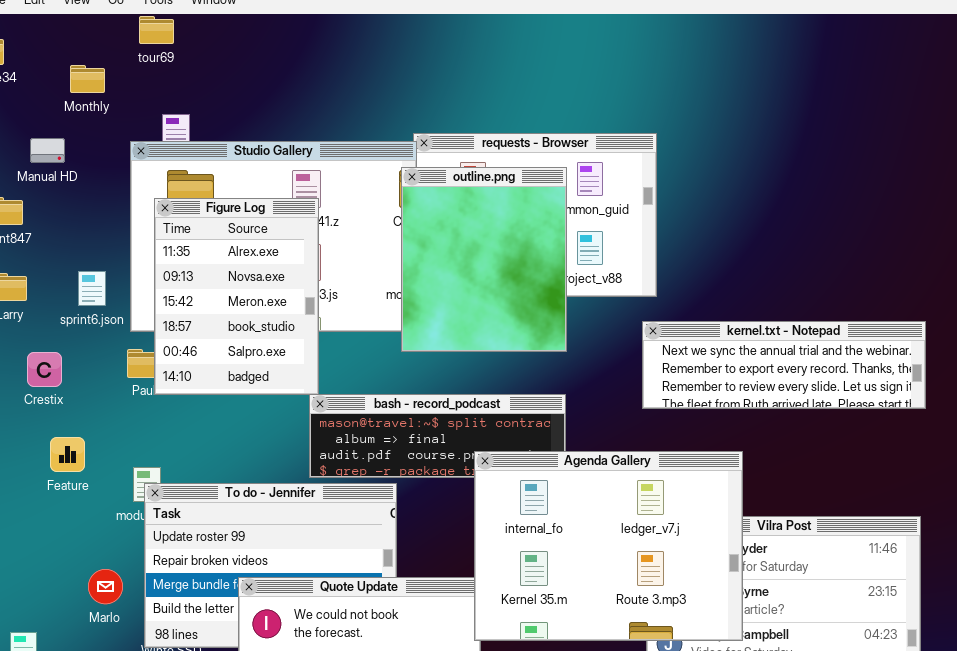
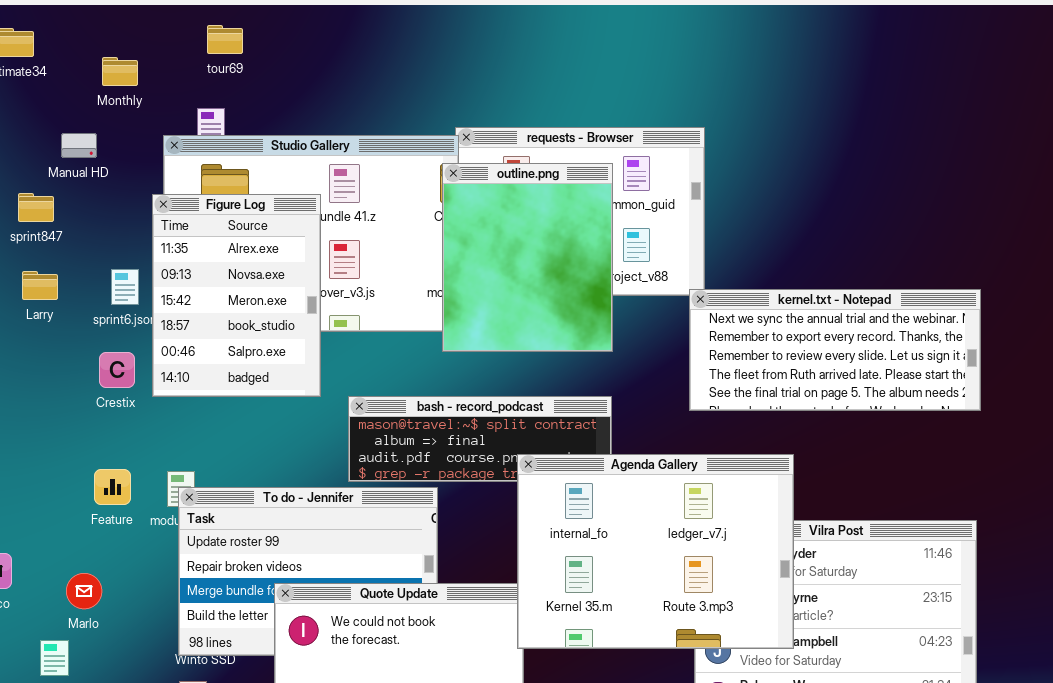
tour69: [139,16,174,44] -> [207,25,243,54], moved
Figure Log: [154,198,319,395] -> [152,194,321,397], moved
kernel.txt - Notepad: [642,321,926,409] -> [689,289,981,411], resized
Crestix: [27,352,62,387] -> [99,352,135,388], moved
Feature: [50,437,85,472] -> [94,469,131,505], moved
Marlo: [88,569,123,604] -> [66,573,102,609], moved

